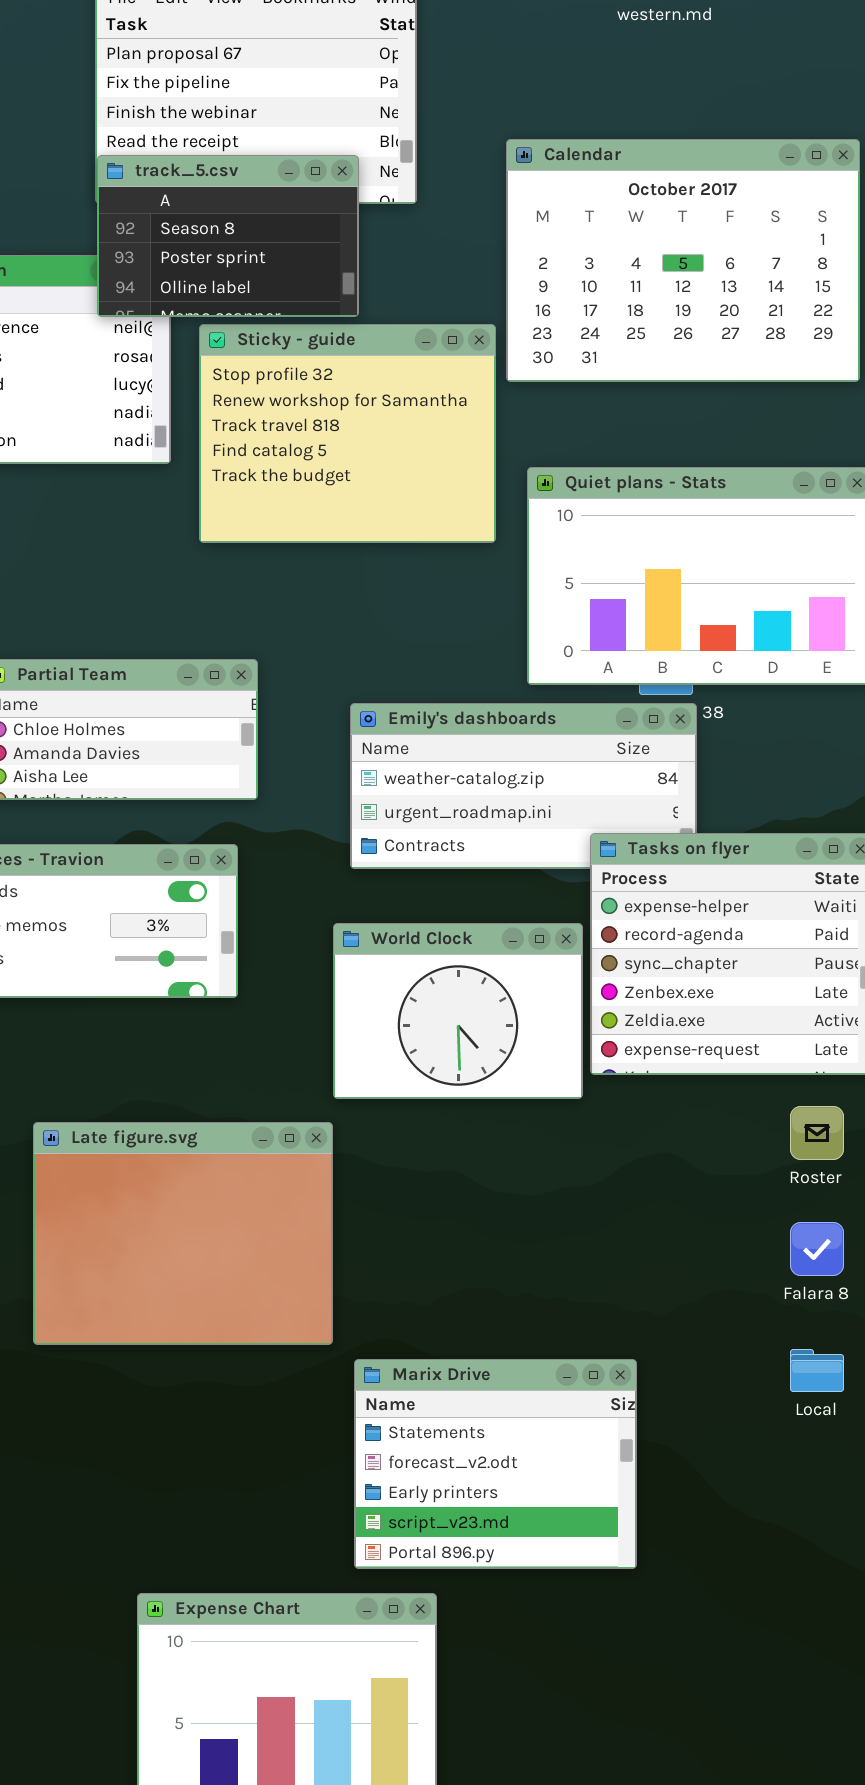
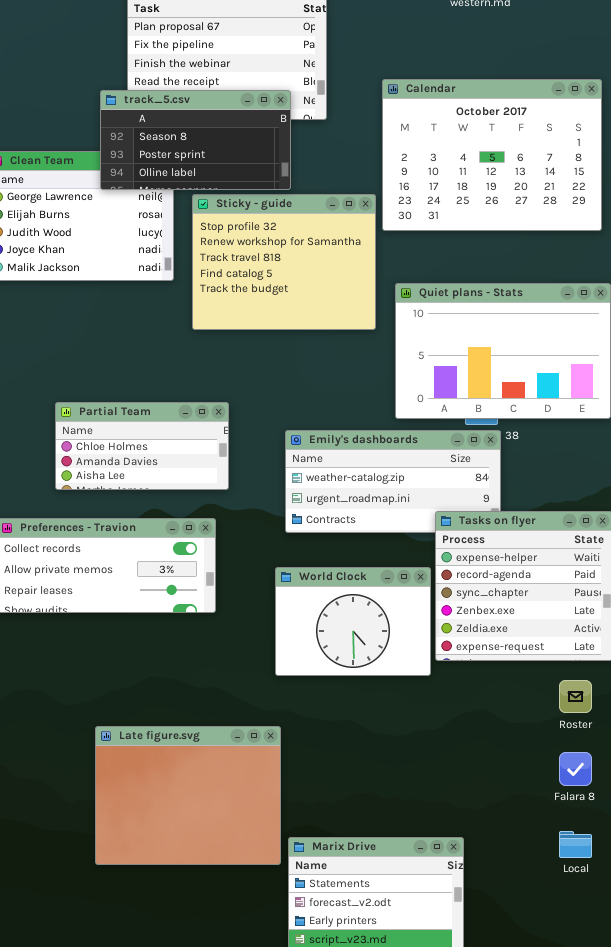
track_5.csv: [97,155,359,317] -> [100,90,291,190], resized
Late figure.svg: [33,1122,333,1345] -> [95,726,281,865], moved

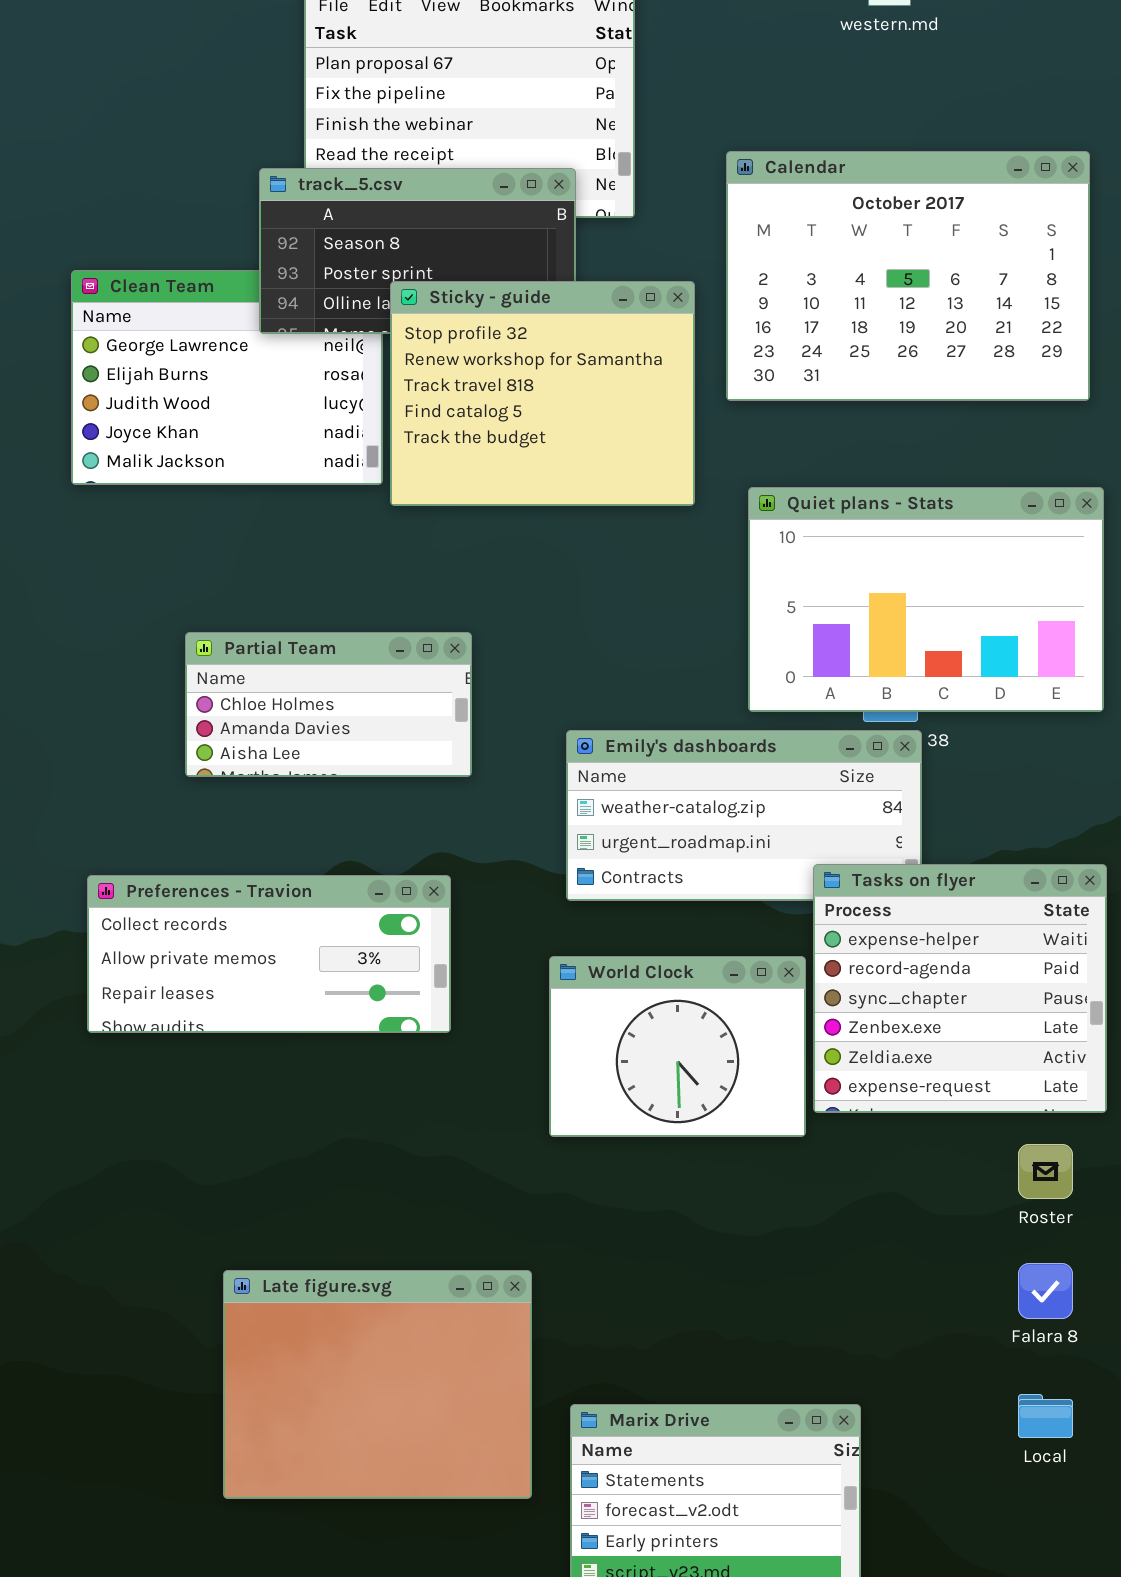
Sticky - guide: [192,194,376,330] -> [390,281,695,506], moved
Partial Team: [55,402,229,490] -> [185,632,472,777], moved
Late figure.svg: [95,726,281,865] -> [223,1270,532,1499], moved

